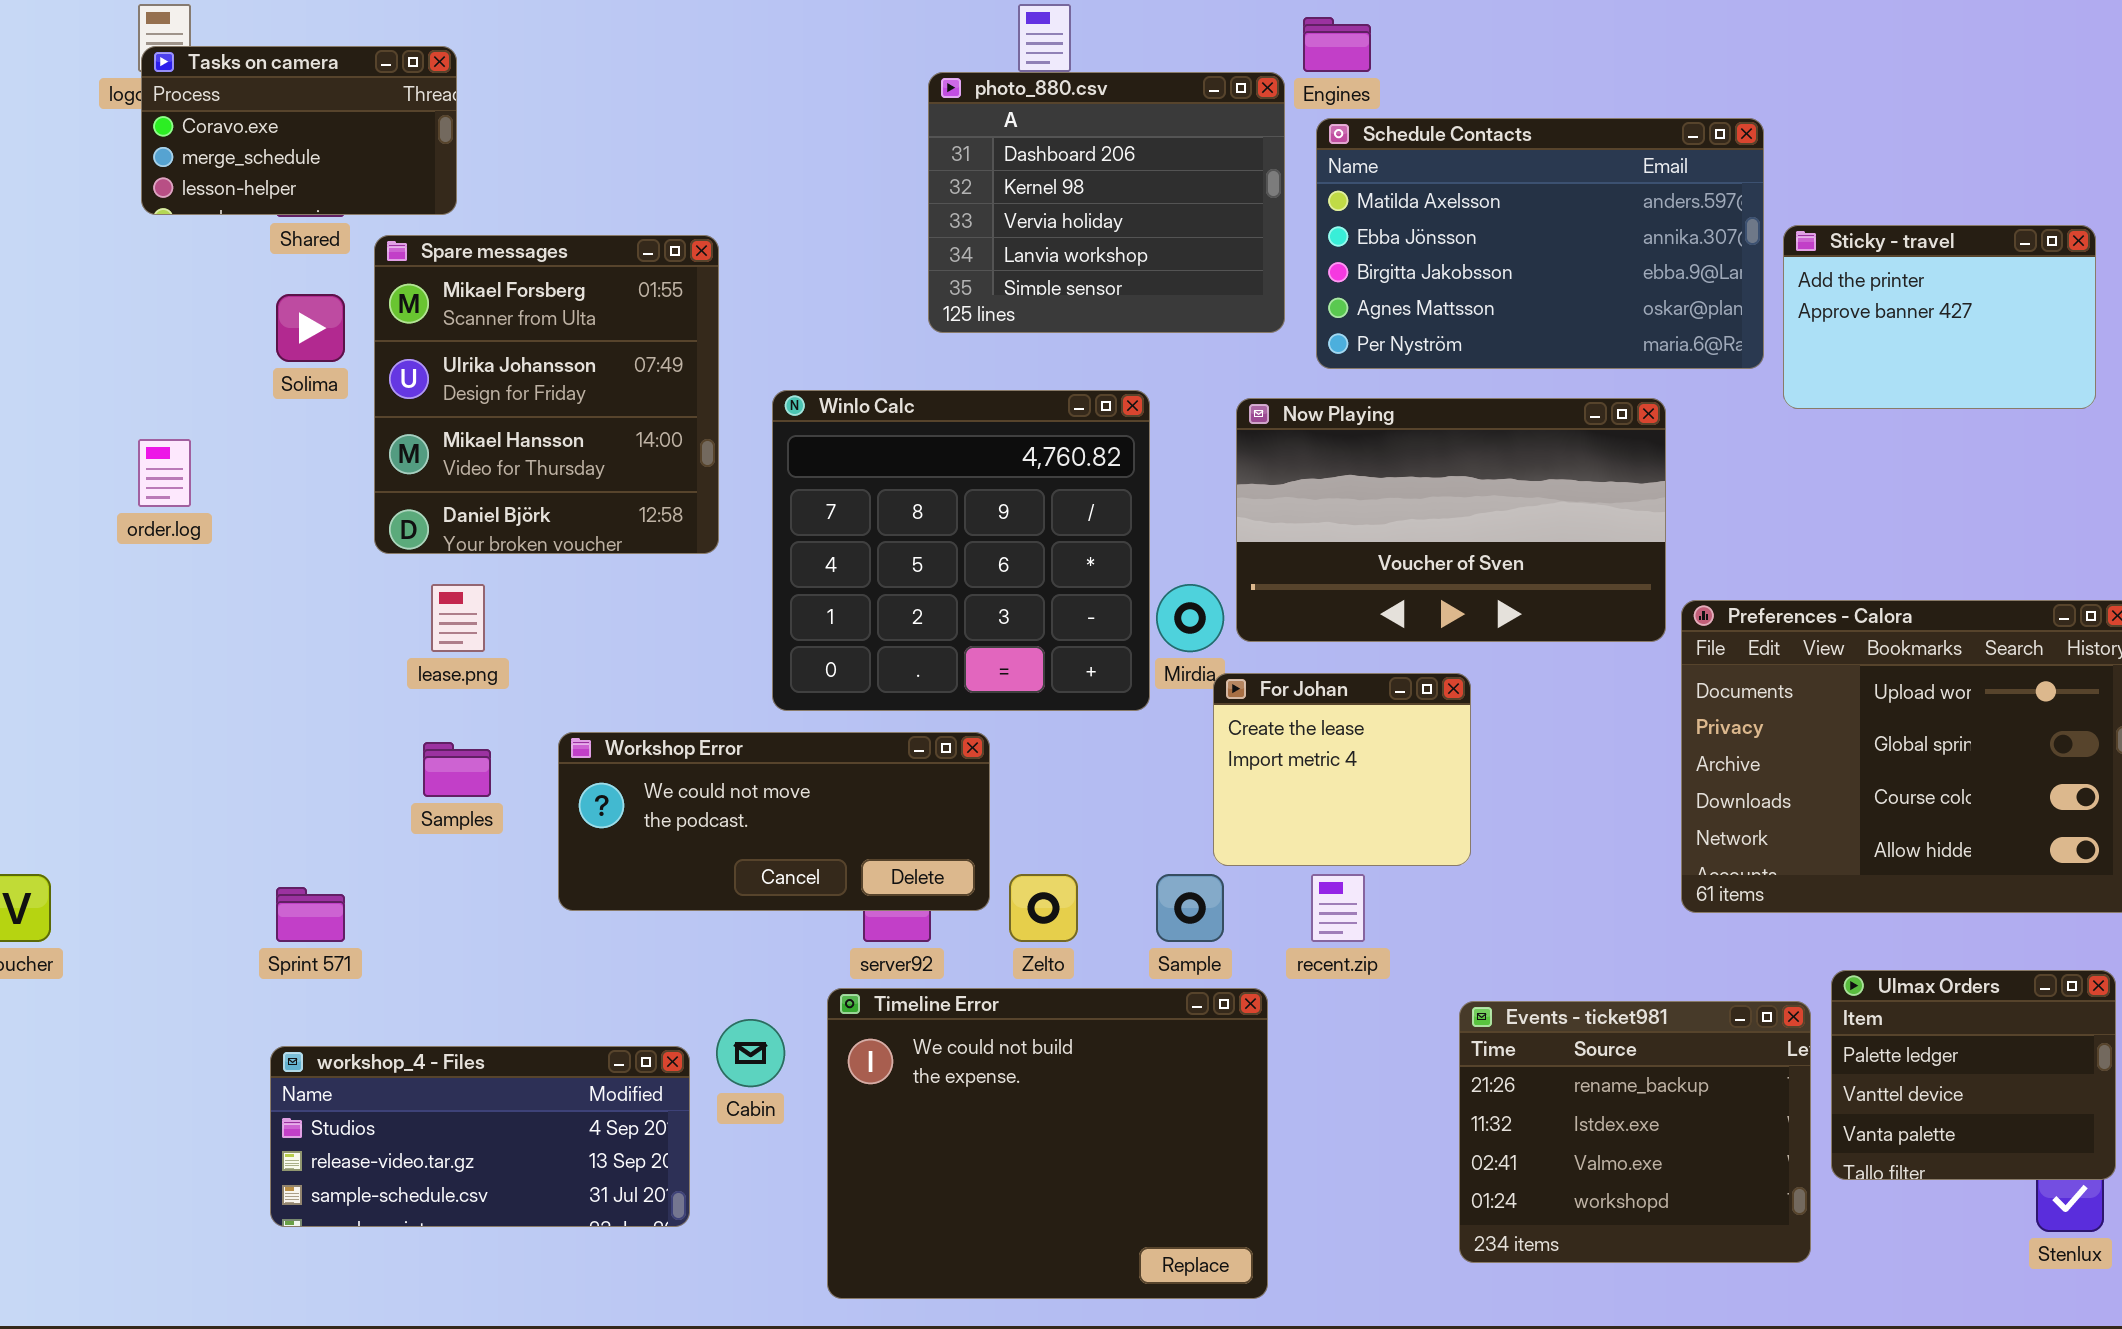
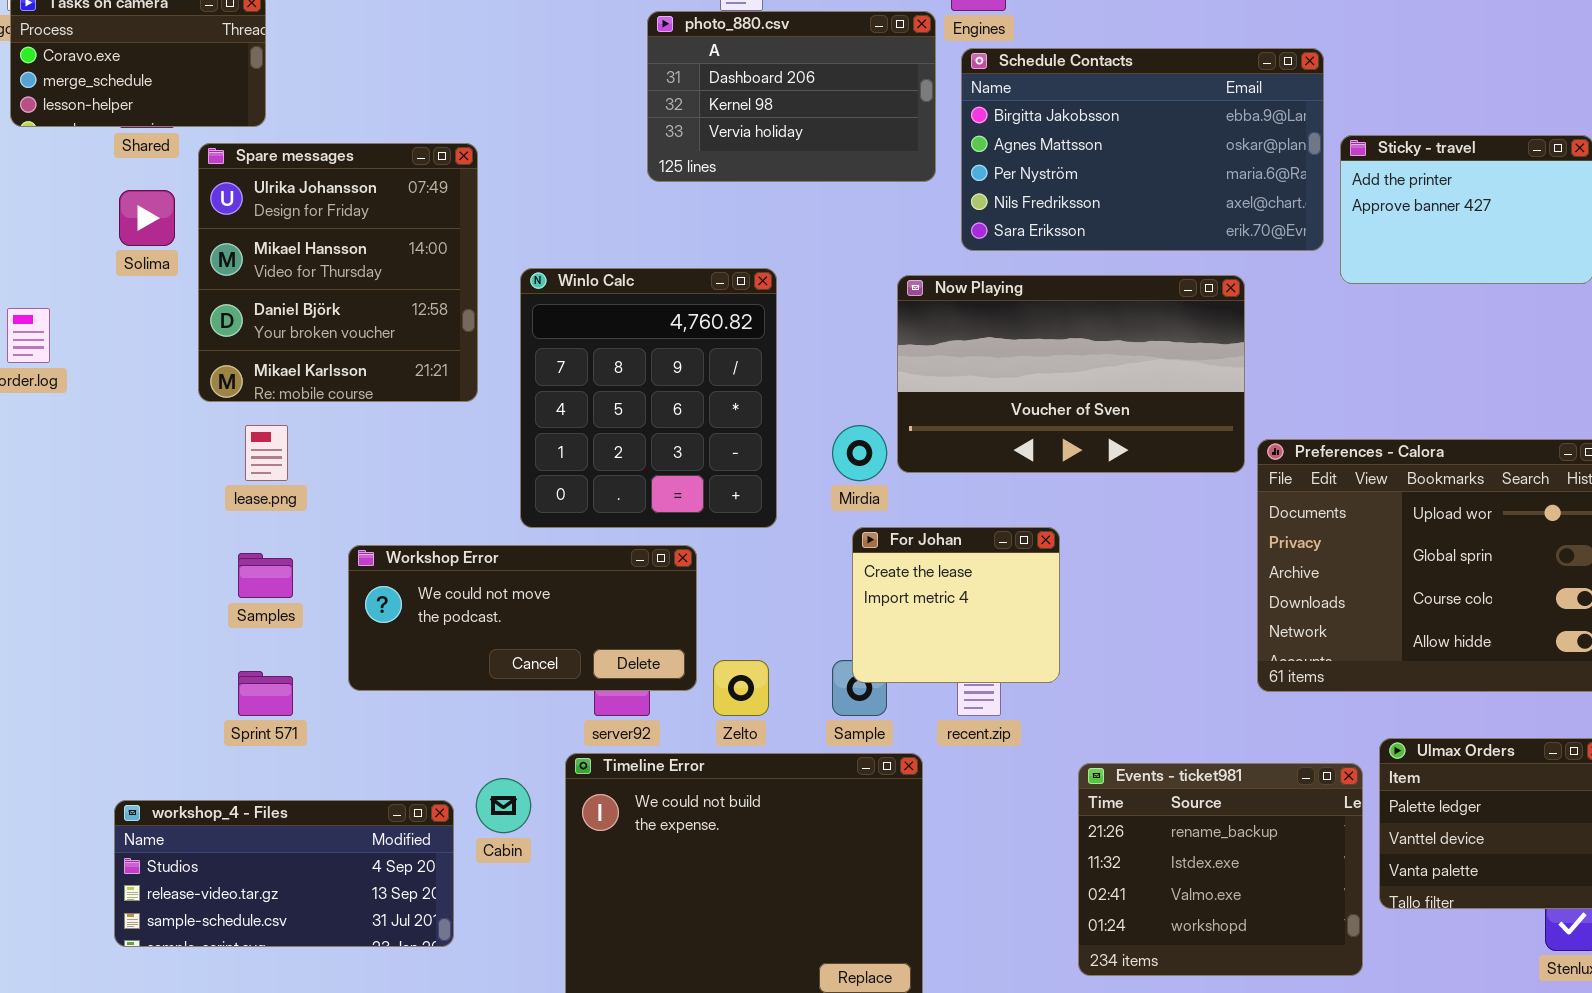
photo_880.csv: [928,72,1285,333] -> [647,11,936,182], resized
Schedule Contacts: [1316,118,1764,369] -> [961,48,1324,251], scrolled down 2 rows
Spare messages: [374,235,719,554] -> [198,143,478,402], scrolled down 1 row
Winlo Calc: [772,390,1150,711] -> [520,268,777,528], resized
For Johan: [1213,673,1471,866] -> [852,527,1060,683], moved
Sprint 571: [276,887,345,942] -> [238,671,293,716], moved

